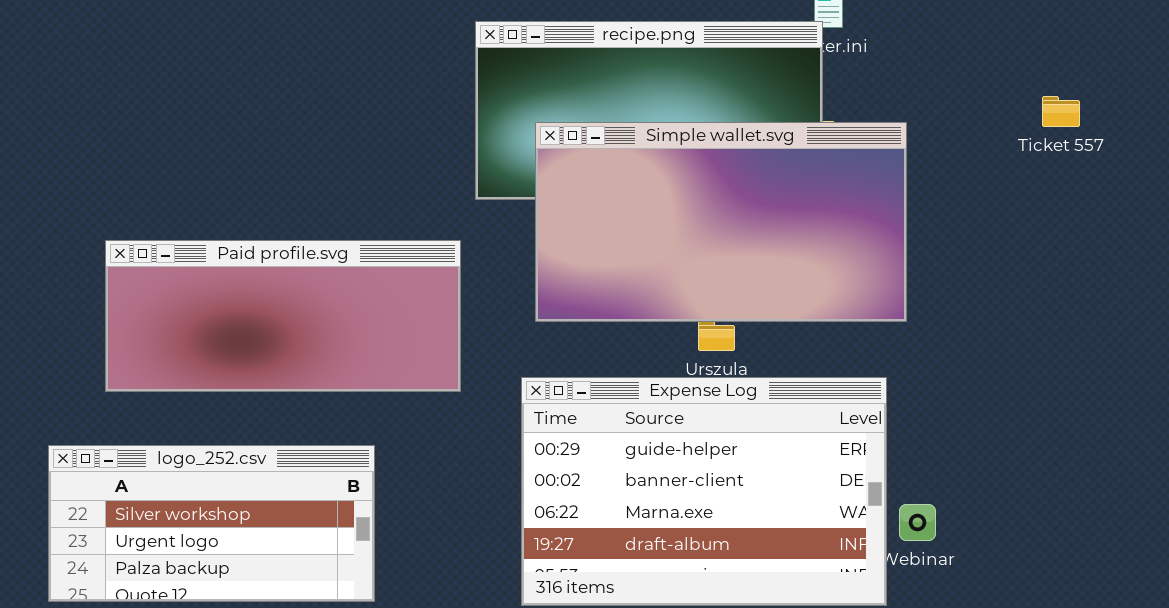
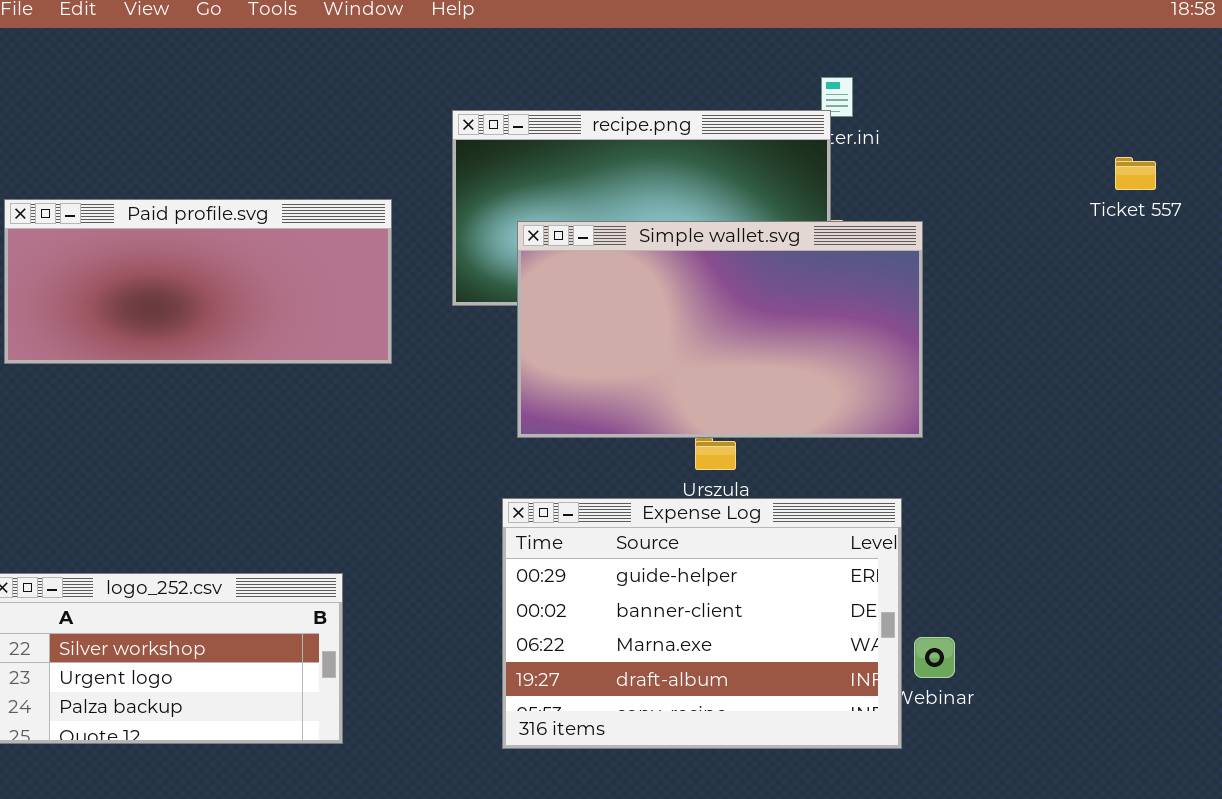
Ticket 557: [1042,96,1080,127] -> [1115,157,1156,190], moved
Paid profile.svg: [105,240,461,392] -> [4,199,392,364], moved

